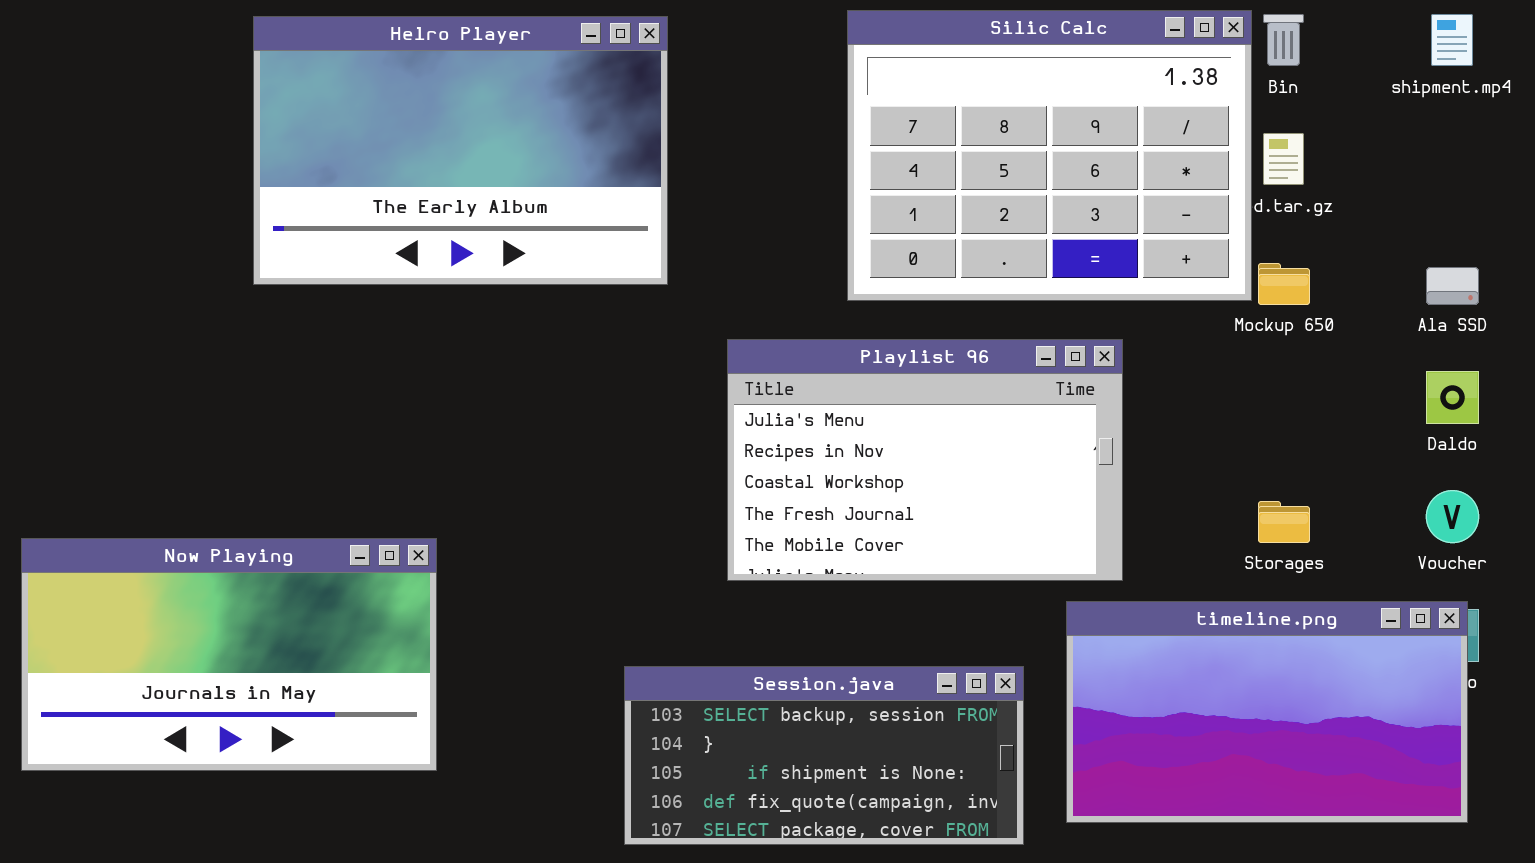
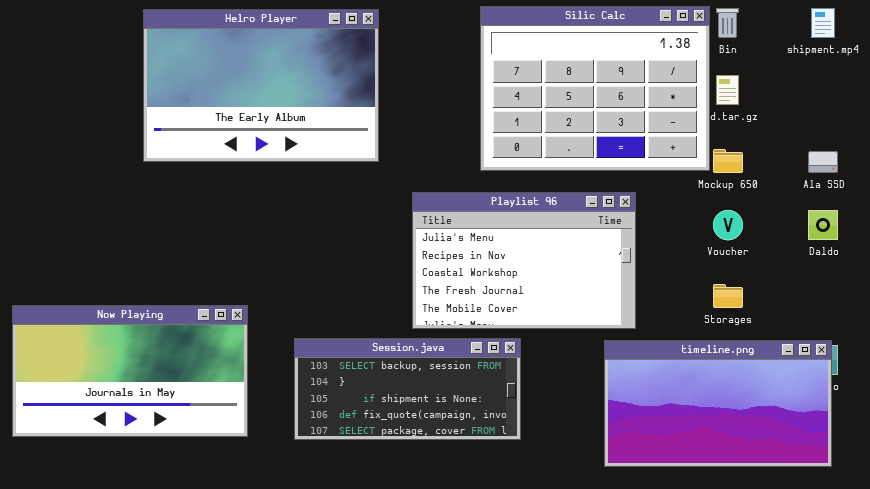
Voucher: [1426,490,1479,543] -> [713,210,743,240], moved
Session.java: [624,666,1024,845] -> [294,338,521,440], moved

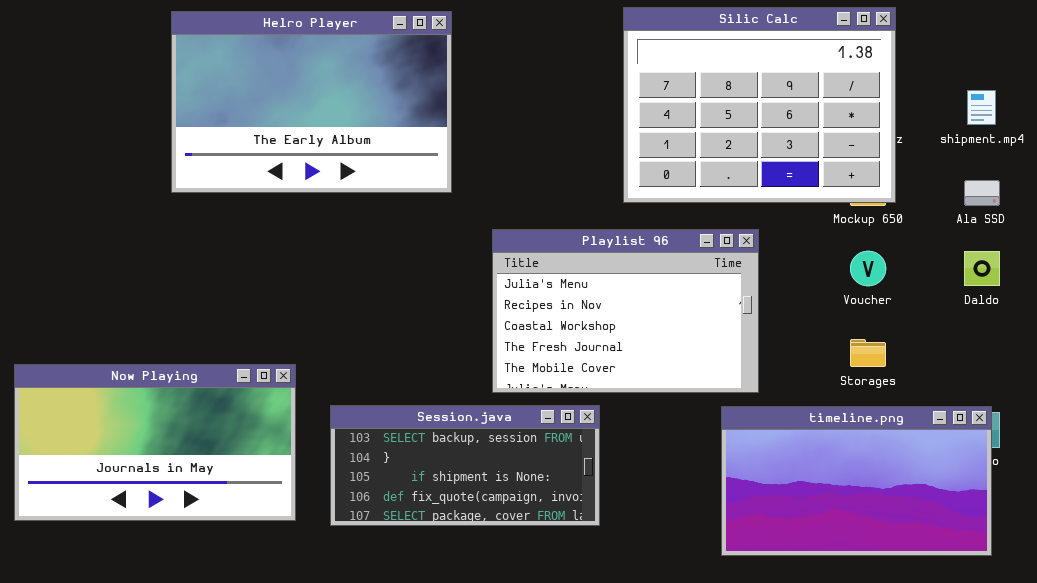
Silic Calc: [480,6,710,171] -> [623,7,896,203], moved
shipment.mp4: [811,8,835,38] -> [967,90,996,125], moved
Session.java: [294,338,521,440] -> [330,405,600,526], moved

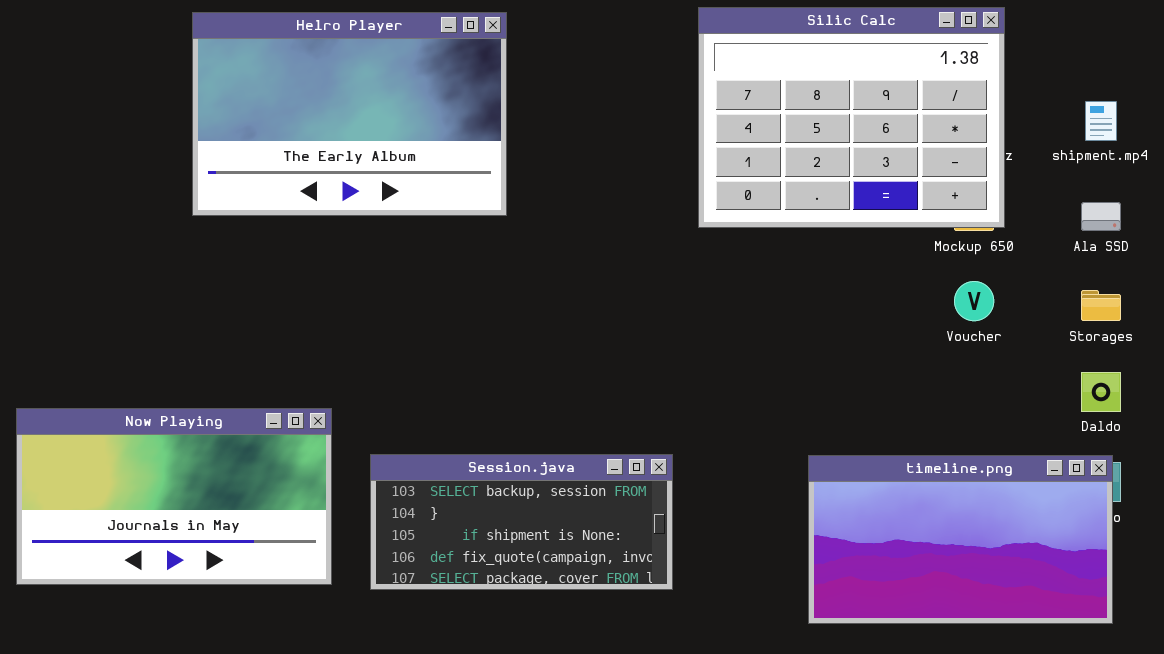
Playlist 96: [492,229,759,393] -> none, closed
Daldo: [964,251,1000,286] -> [1081,372,1121,412], moved
Storages: [850,339,886,367] -> [1081,290,1121,321], moved

